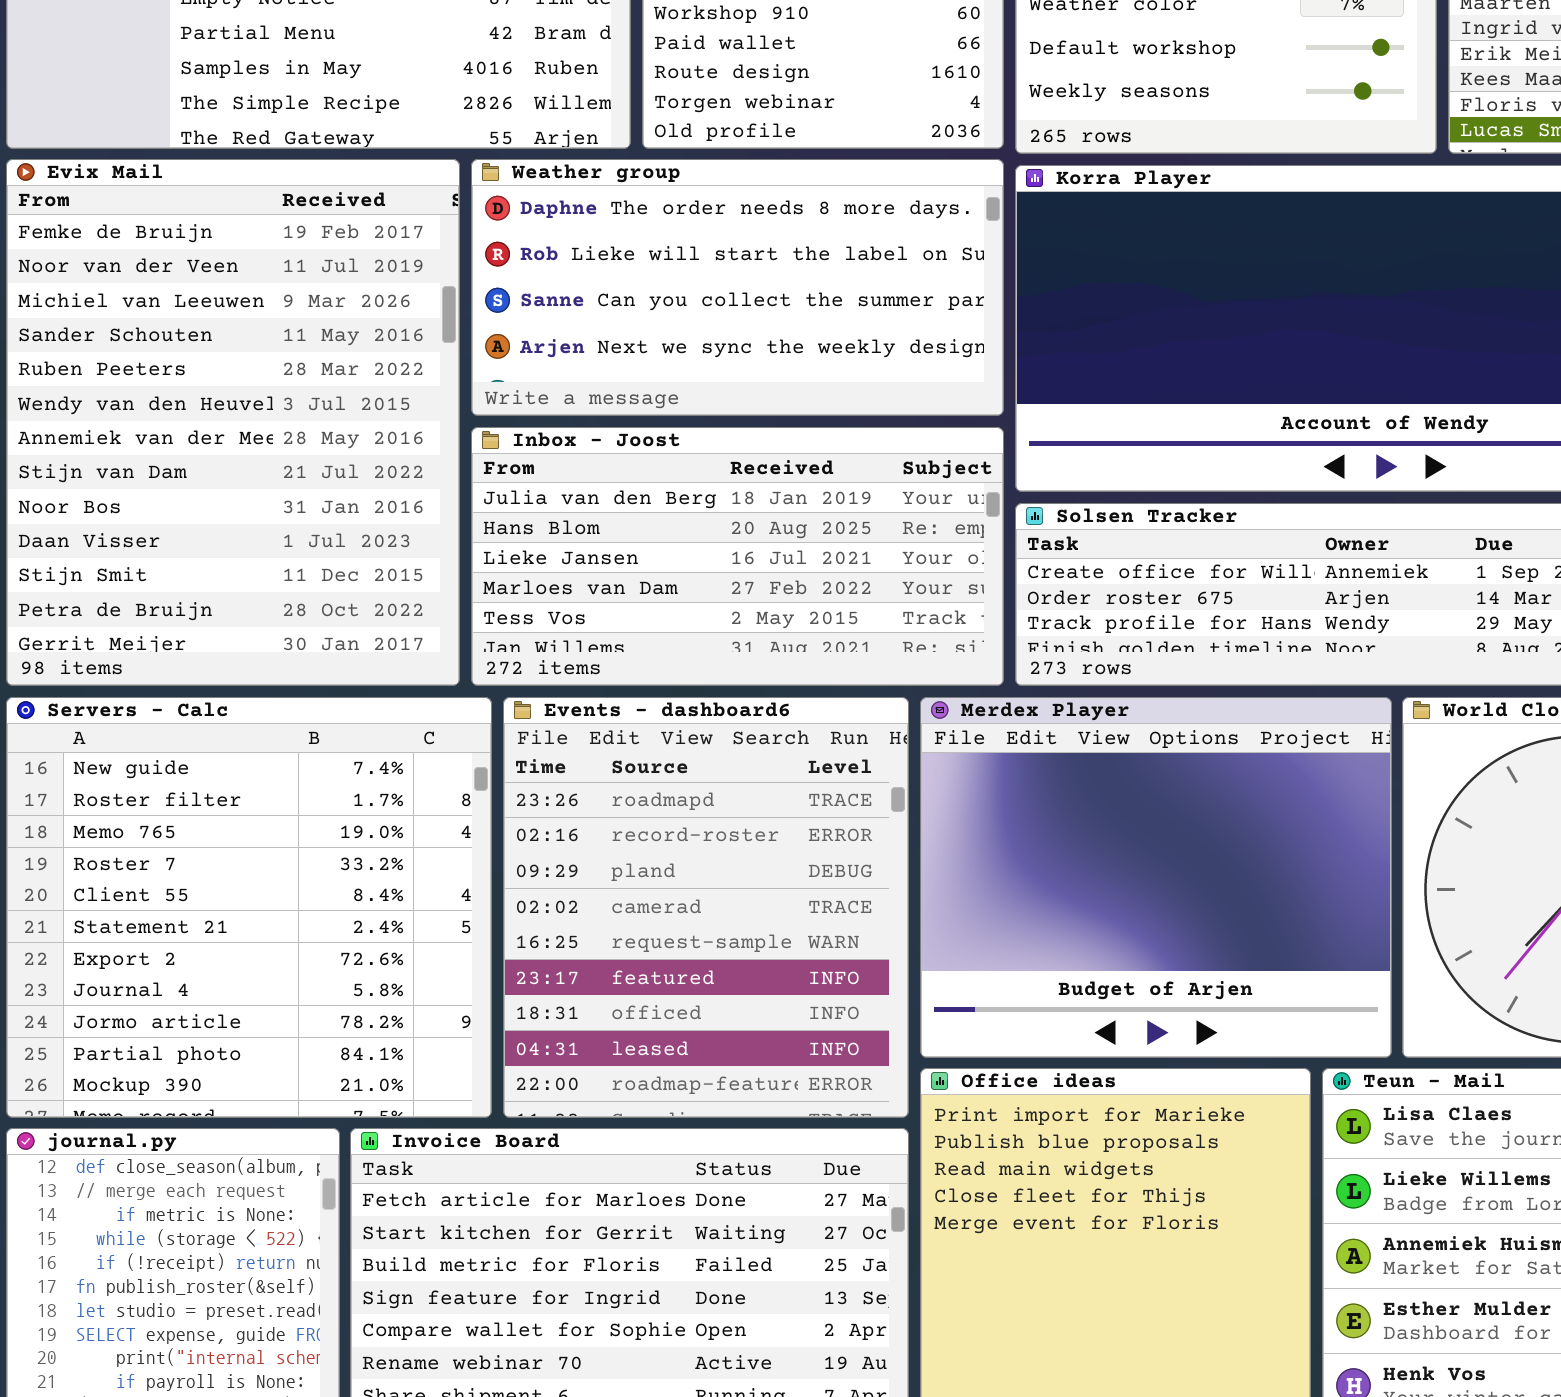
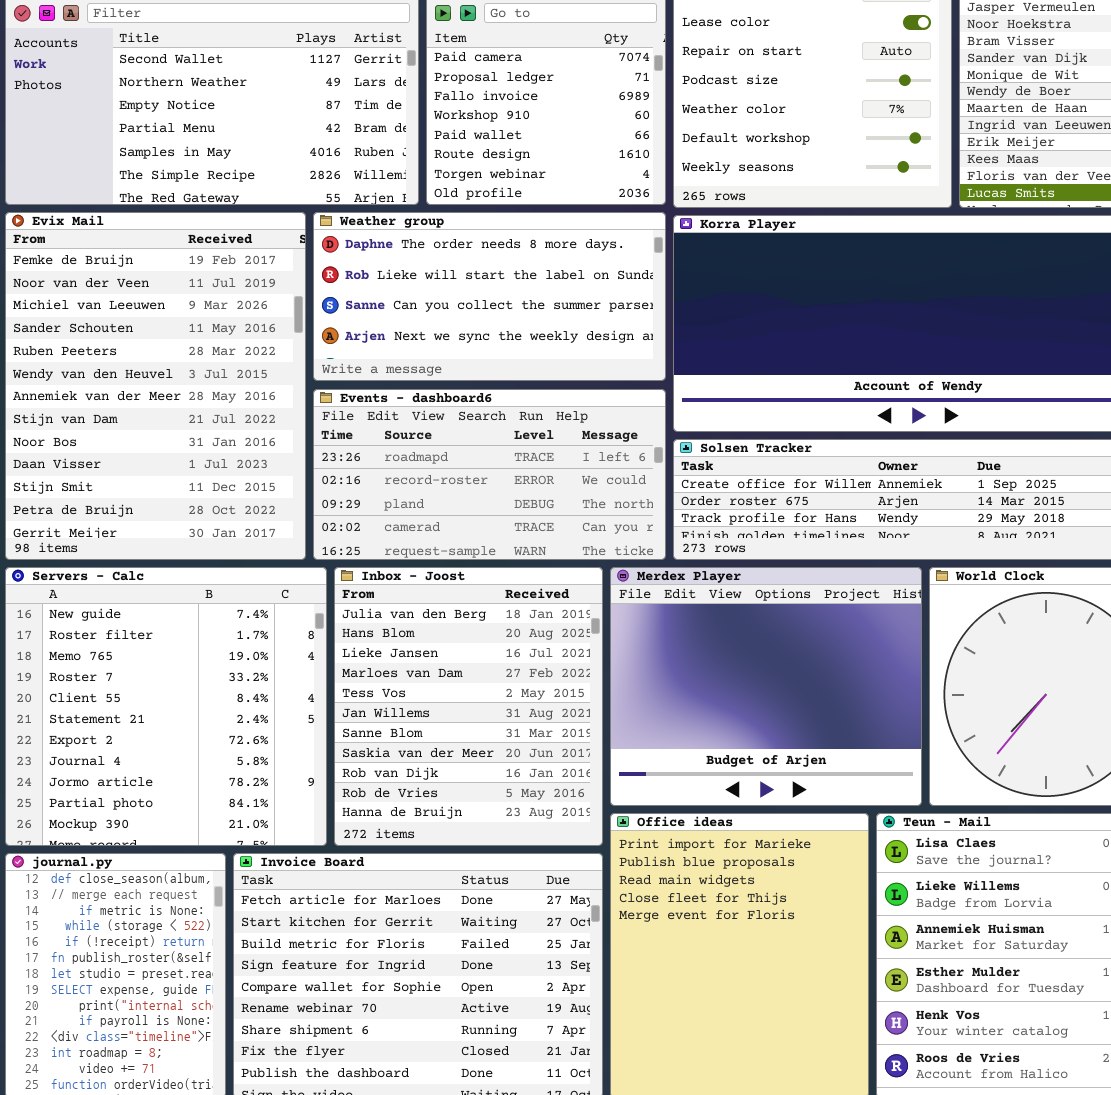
Inbox - Joost: [471,427,1004,686] -> [334,567,603,846], moved, resized
Events - dashboard6: [503,697,909,1118] -> [313,389,666,560], moved, resized

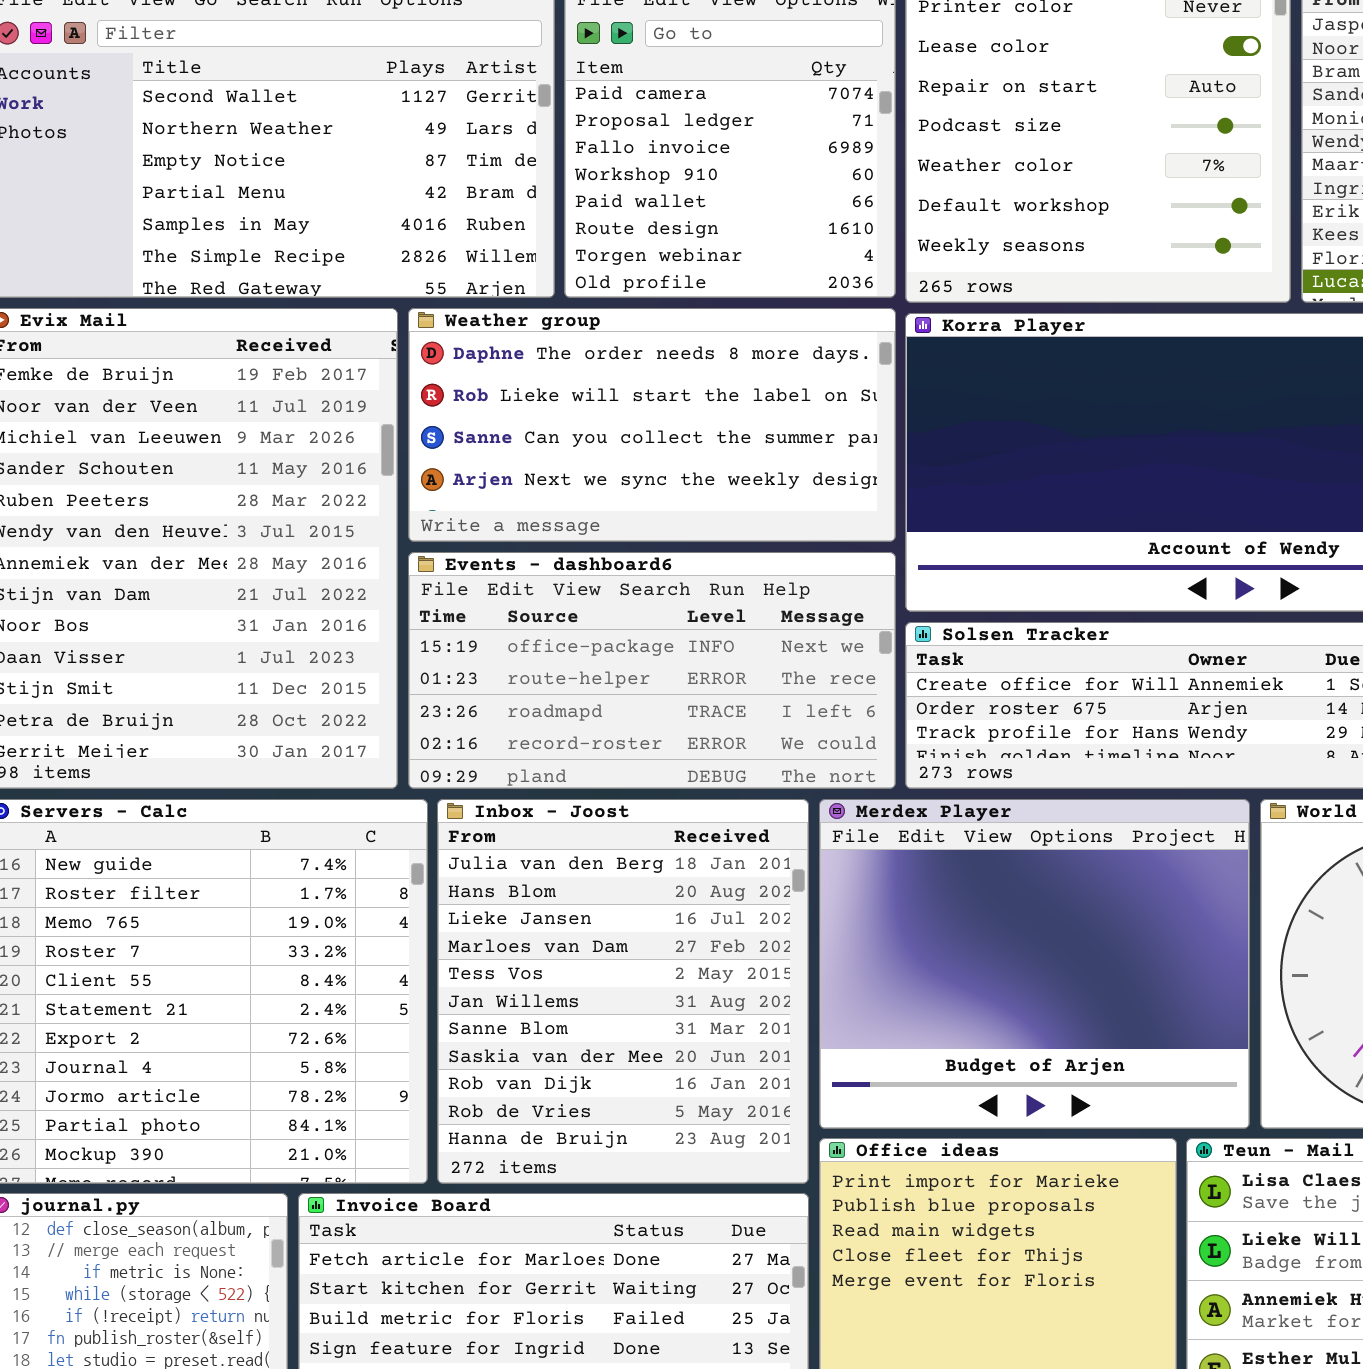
Events - dashboard6: [313,389,666,560] -> [408,552,896,789], scrolled up 2 rows

